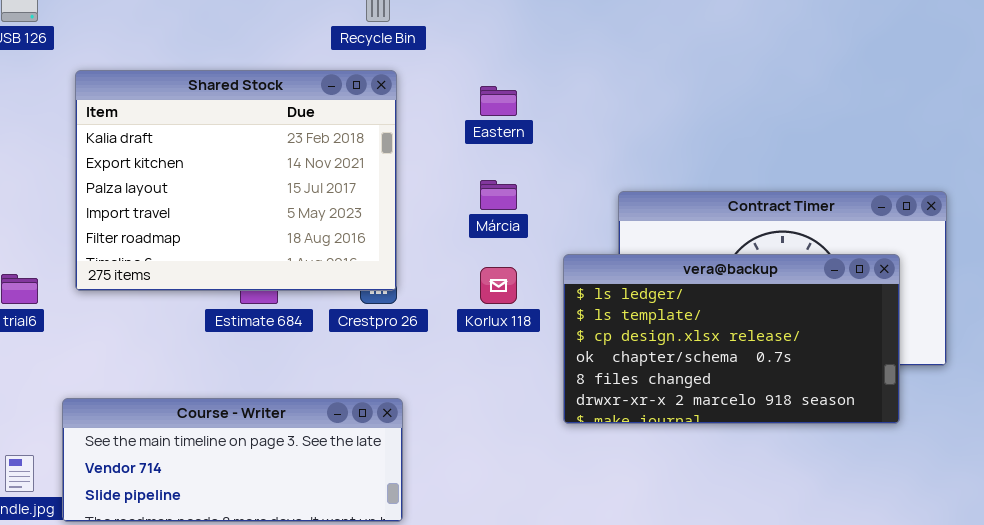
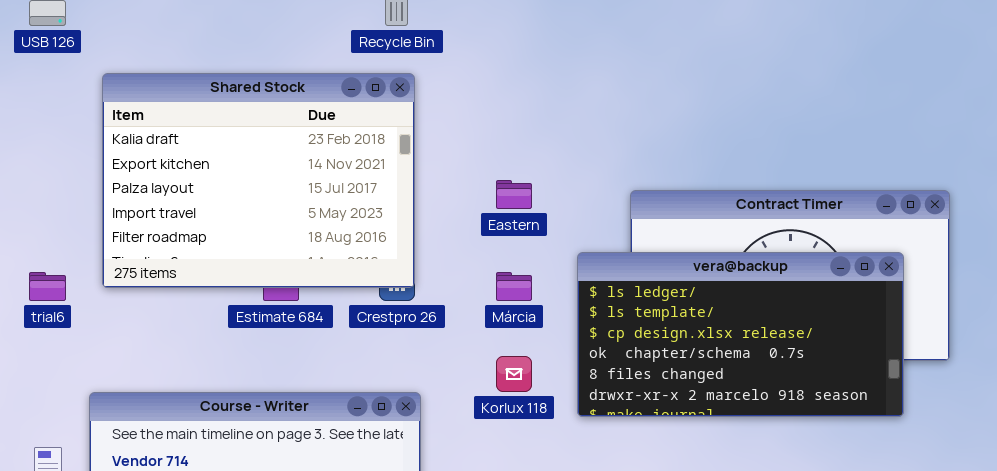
Eastern: [480,86,517,116] -> [496,180,532,209], moved
Márcia: [480,180,517,210] -> [496,272,532,301], moved
Korlux 118: [480,267,517,304] -> [496,356,532,392], moved

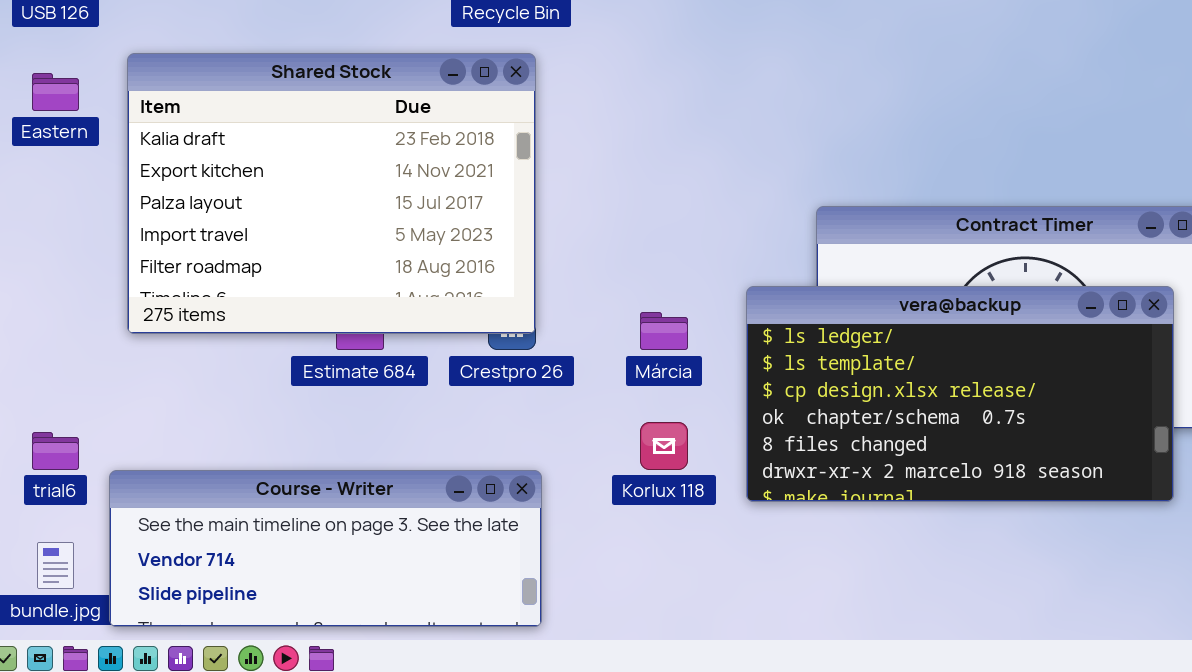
Eastern: [496,180,532,209] -> [32,73,79,111], moved
trial6: [29,272,66,301] -> [32,432,79,470], moved

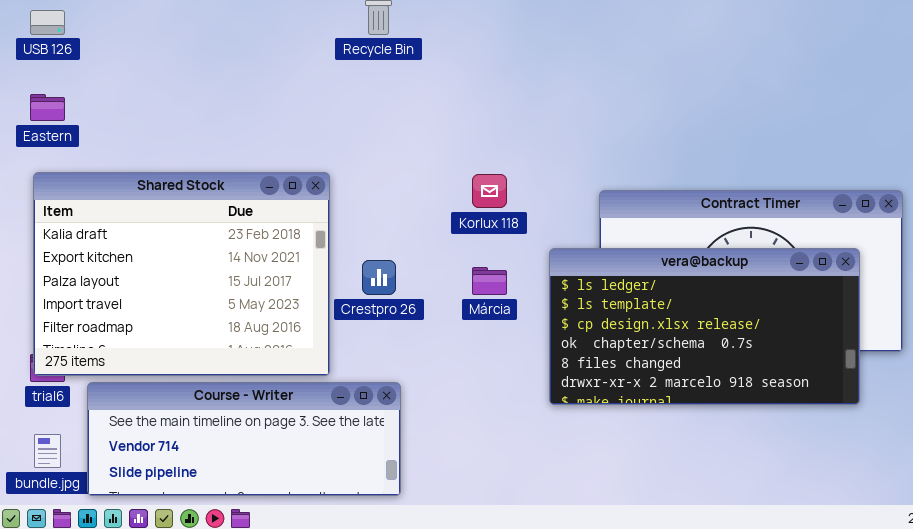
Shared Stock: [127,53,536,334] -> [33,172,330,376], moved
Korlux 118: [640,422,688,470] -> [472,174,507,208], moved

